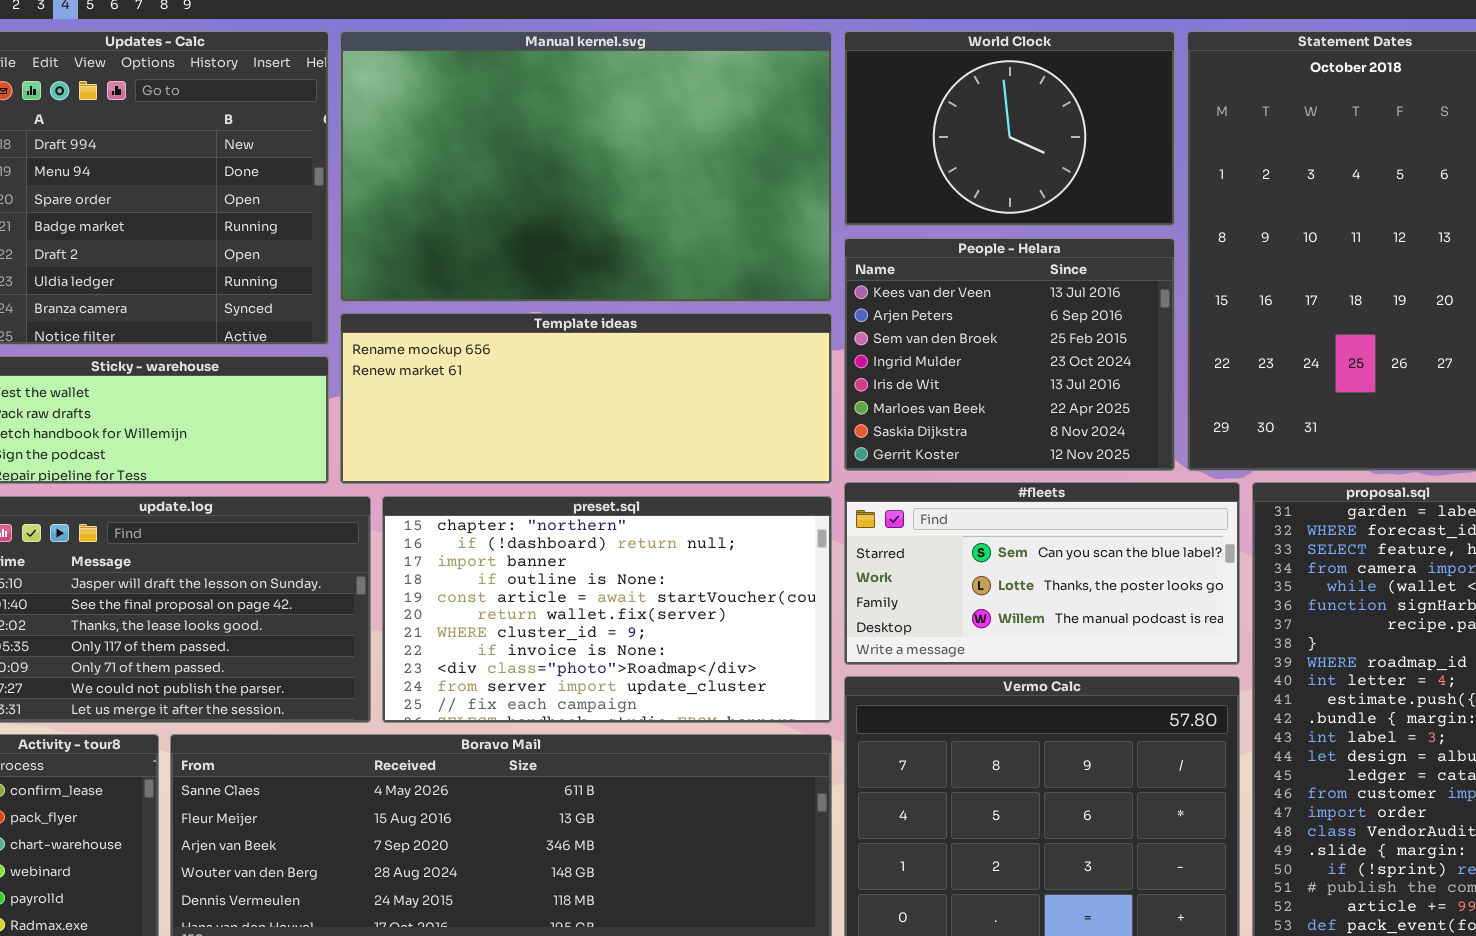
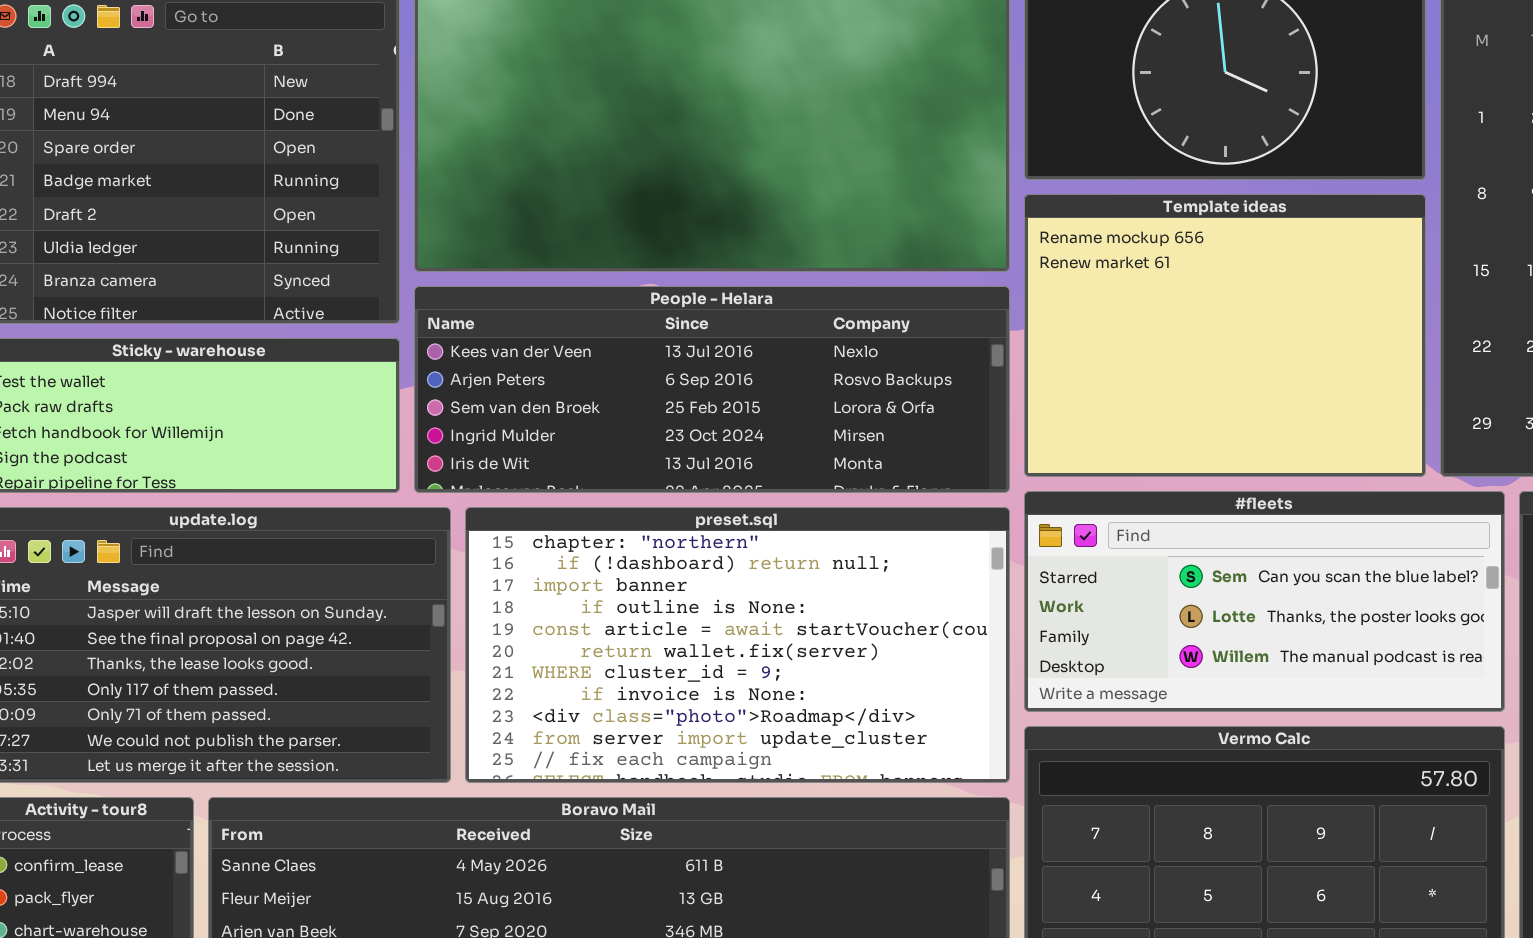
People - Helara: [844,238,1175,471] -> [414,286,1010,493], moved, resized
Template ideas: [340,313,832,484] -> [1024,194,1426,477], moved, resized

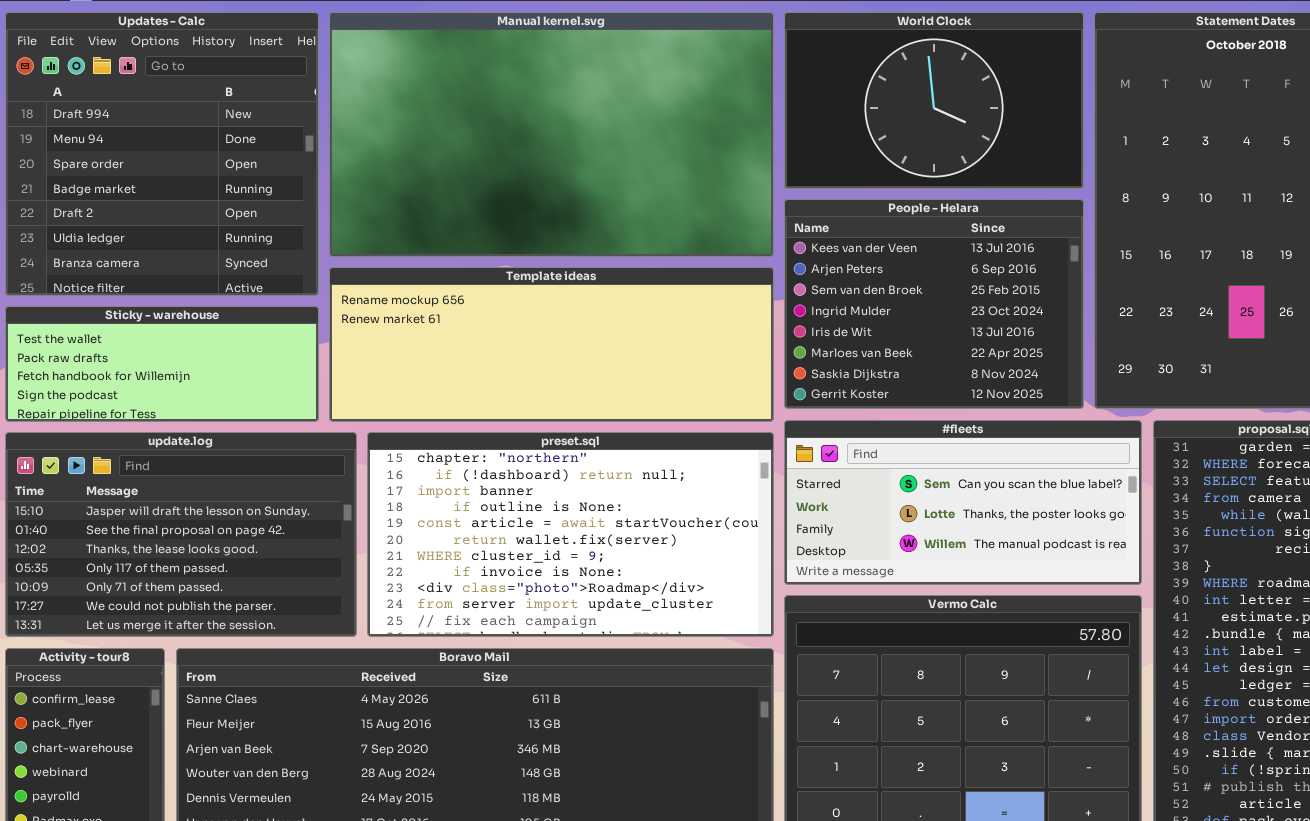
Template ideas: [1024,194,1426,477] -> [329,267,774,422], moved, resized
People - Helara: [414,286,1010,493] -> [784,199,1084,409], moved, resized

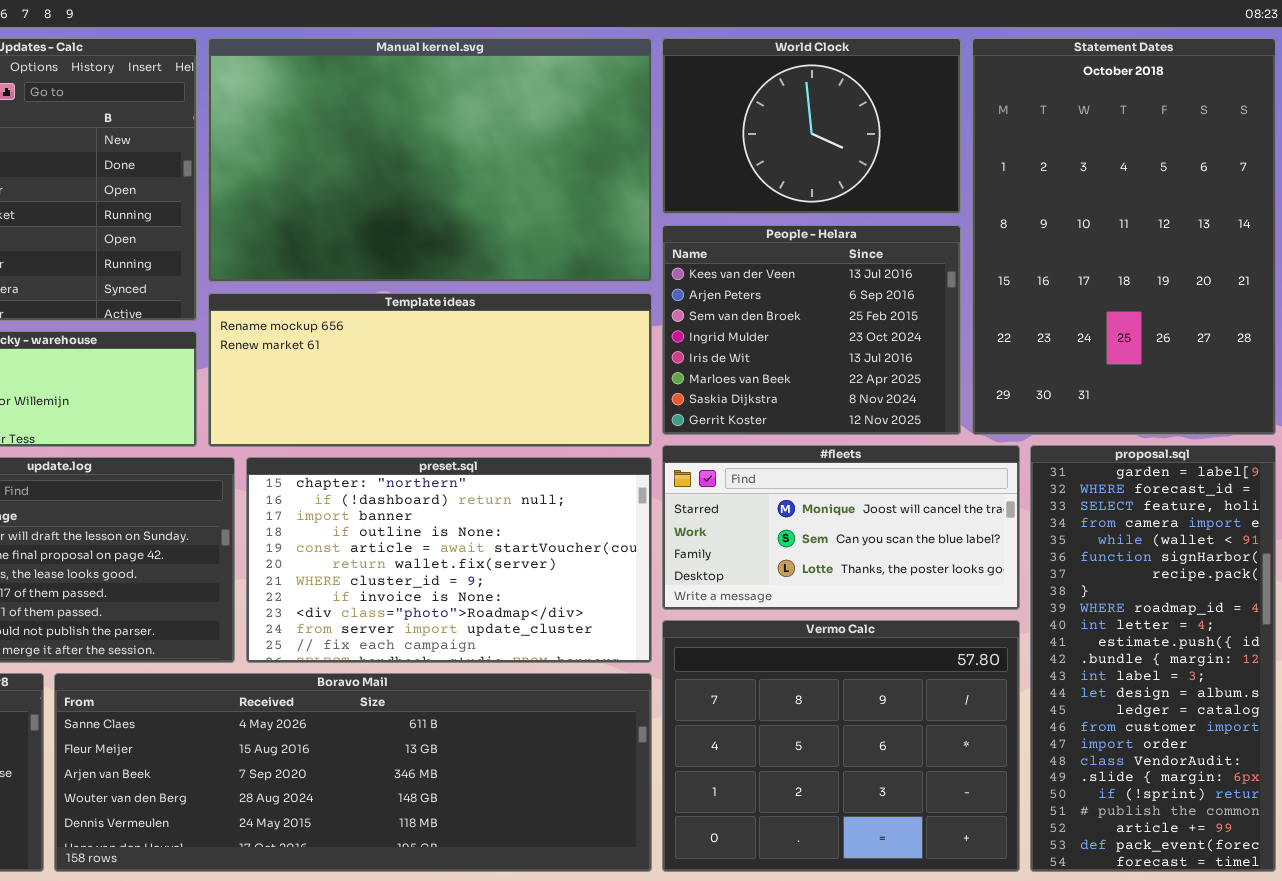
#fleets: [784,420,1142,585] -> [662,445,1020,610], scrolled up 1 row

